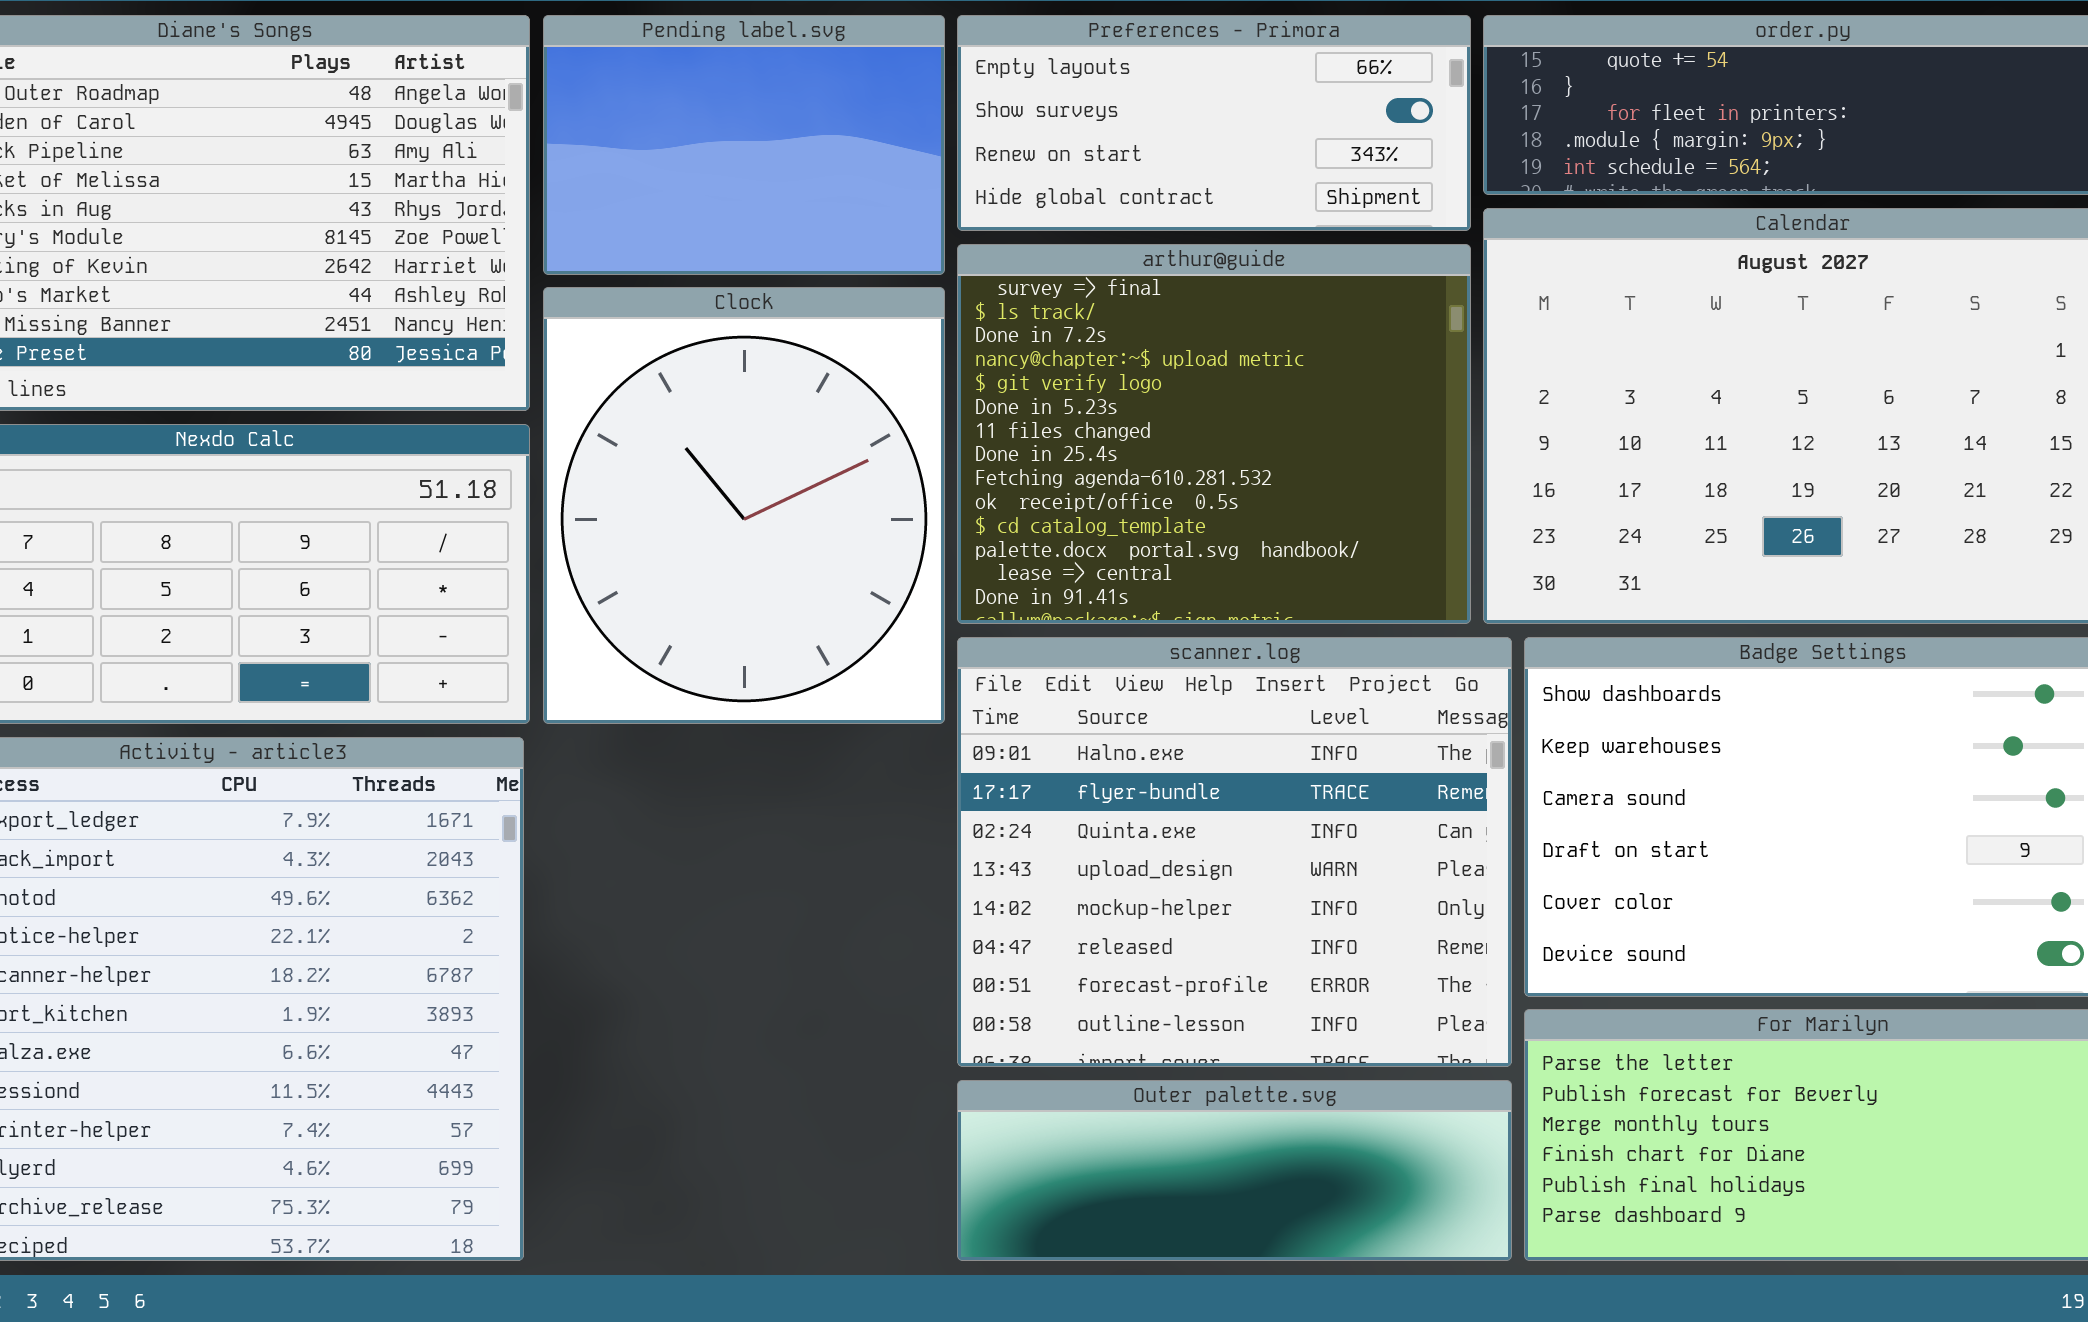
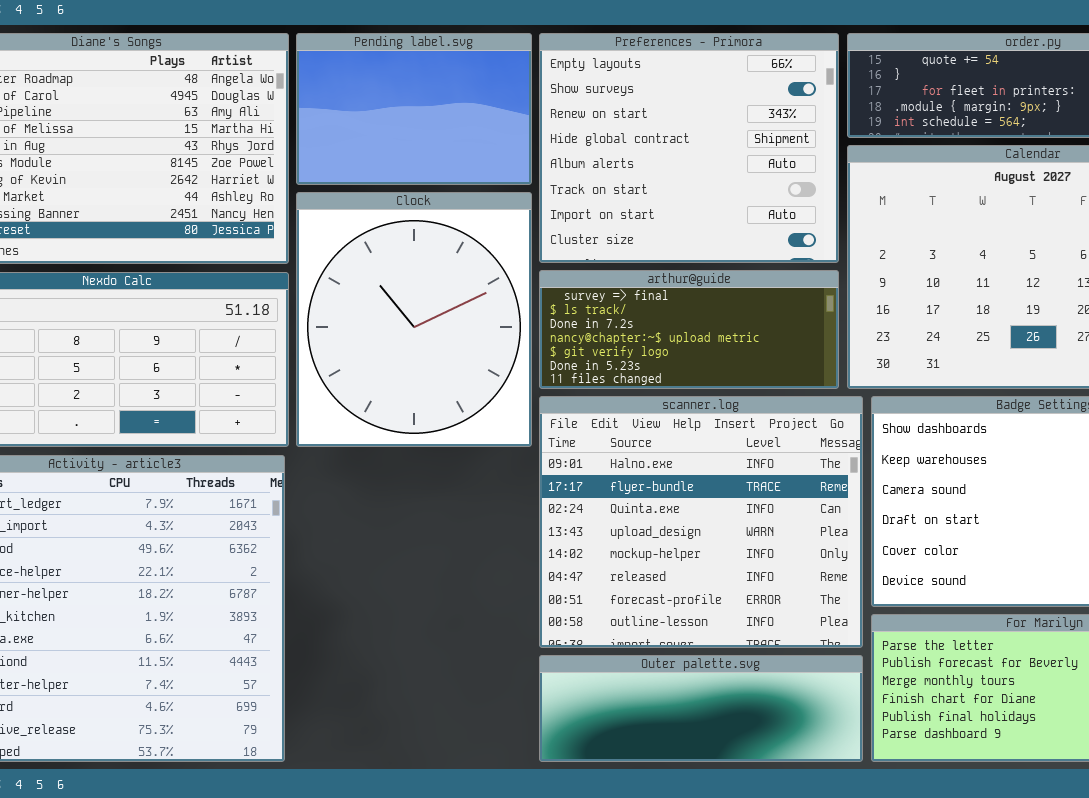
Preferences - Primora: [957,15,1471,231] -> [539,33,839,263], resized
arthur@guide: [957,244,1471,624] -> [539,270,839,389], resized

